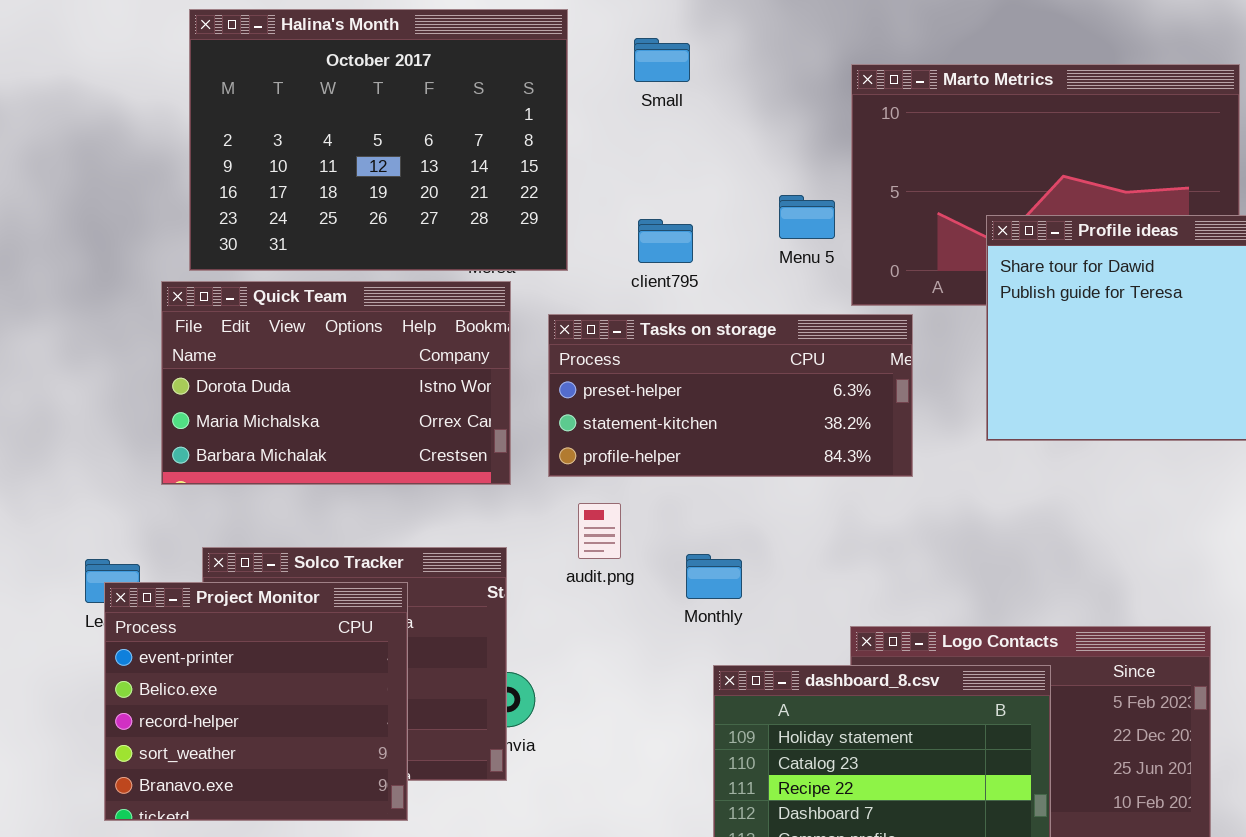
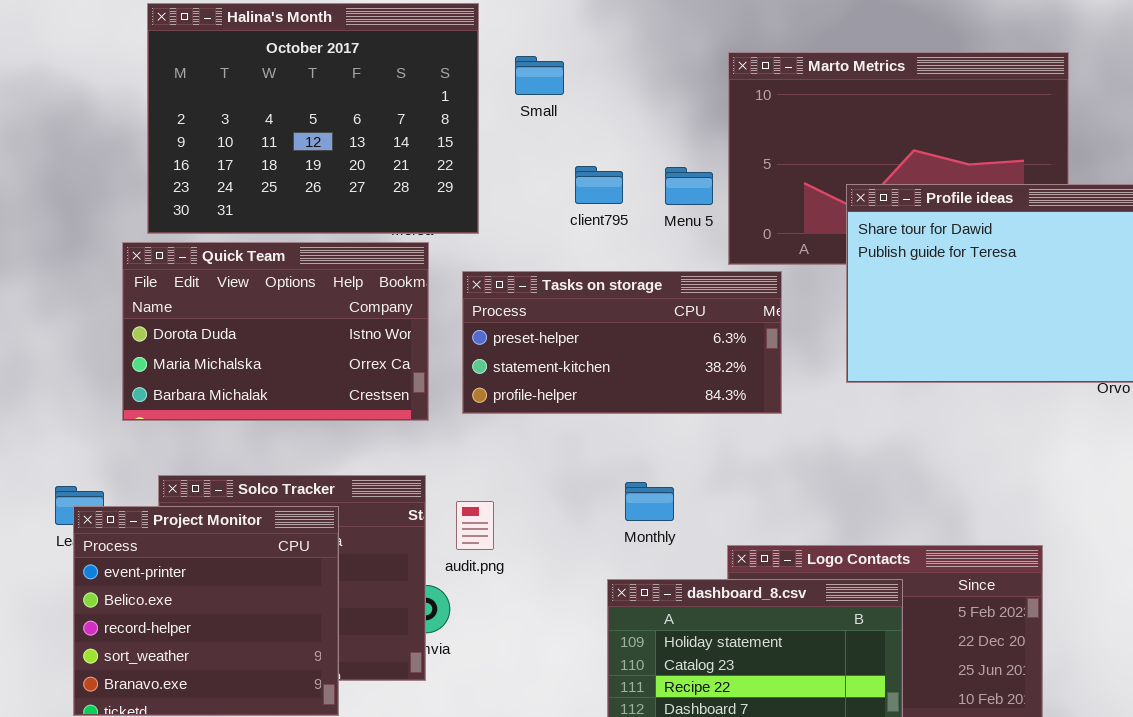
Small: [634,38,690,82] -> [515,56,564,95], moved
client795: [638,219,693,263] -> [575,166,623,204], moved
audit.png: [578,503,621,559] -> [456,501,494,550], moved
Monthly: [686,554,742,599] -> [625,482,674,521], moved

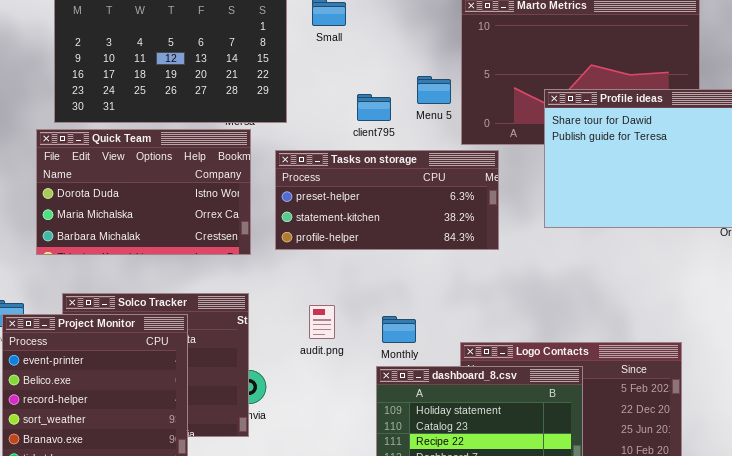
client795: [575,166,623,204] -> [357,94,391,121], moved
Monthly: [625,482,674,521] -> [382,316,416,343], moved
audit.png: [456,501,494,550] -> [309,305,335,339], moved

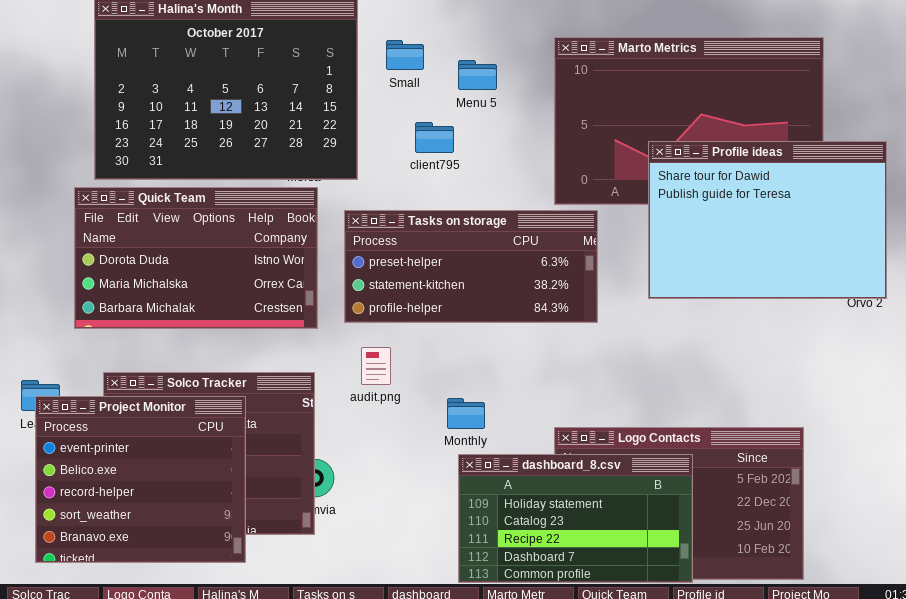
Menu 5: [417,76,451,104] -> [458,60,497,90], moved
client795: [357,94,391,121] -> [415,122,454,153], moved
audit.png: [309,305,335,339] -> [361,347,391,385], moved
Monthly: [382,316,416,343] -> [447,398,485,429], moved

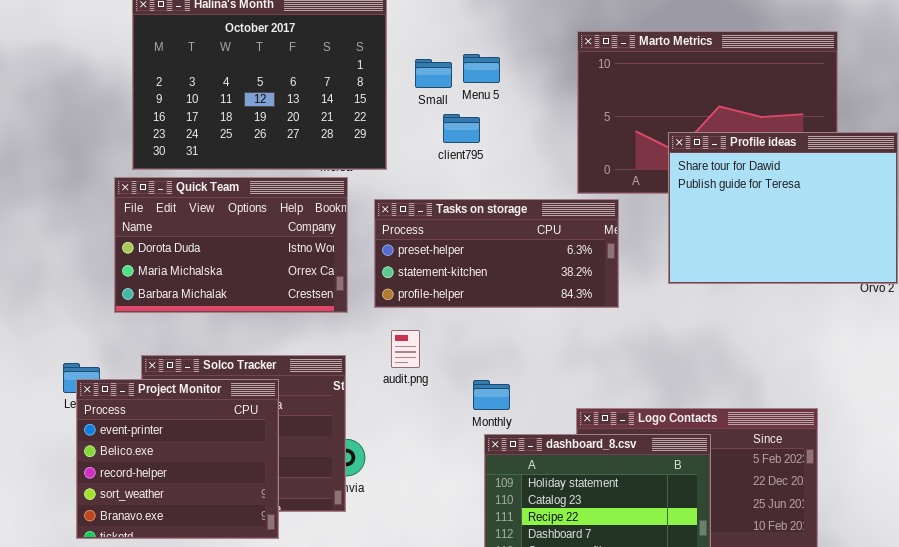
Small: [386,40,424,70] -> [415,59,452,88], moved
Menu 5: [458,60,497,90] -> [463,54,500,83], moved

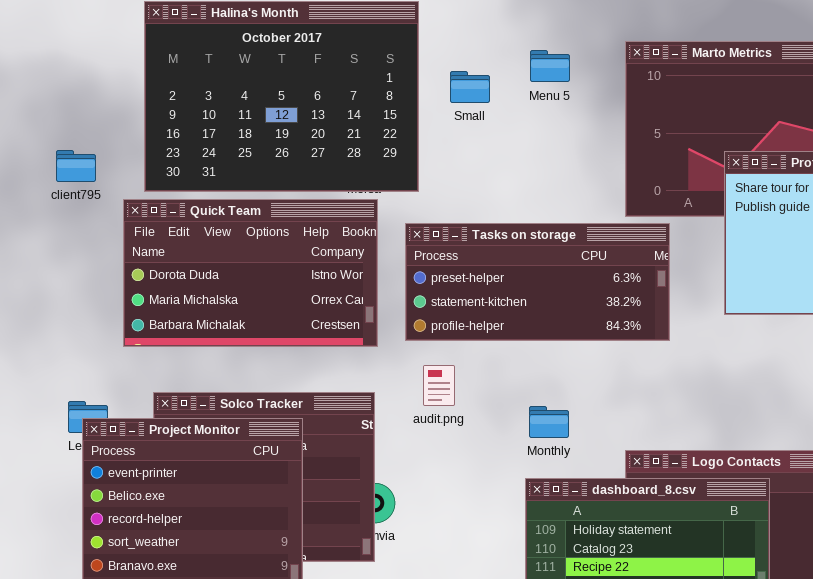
Menu 5: [463,54,500,83] -> [530,50,570,82], moved
client795: [443,114,480,143] -> [56,150,96,182], moved
Monthly: [473,380,510,410] -> [529,406,569,438], moved

